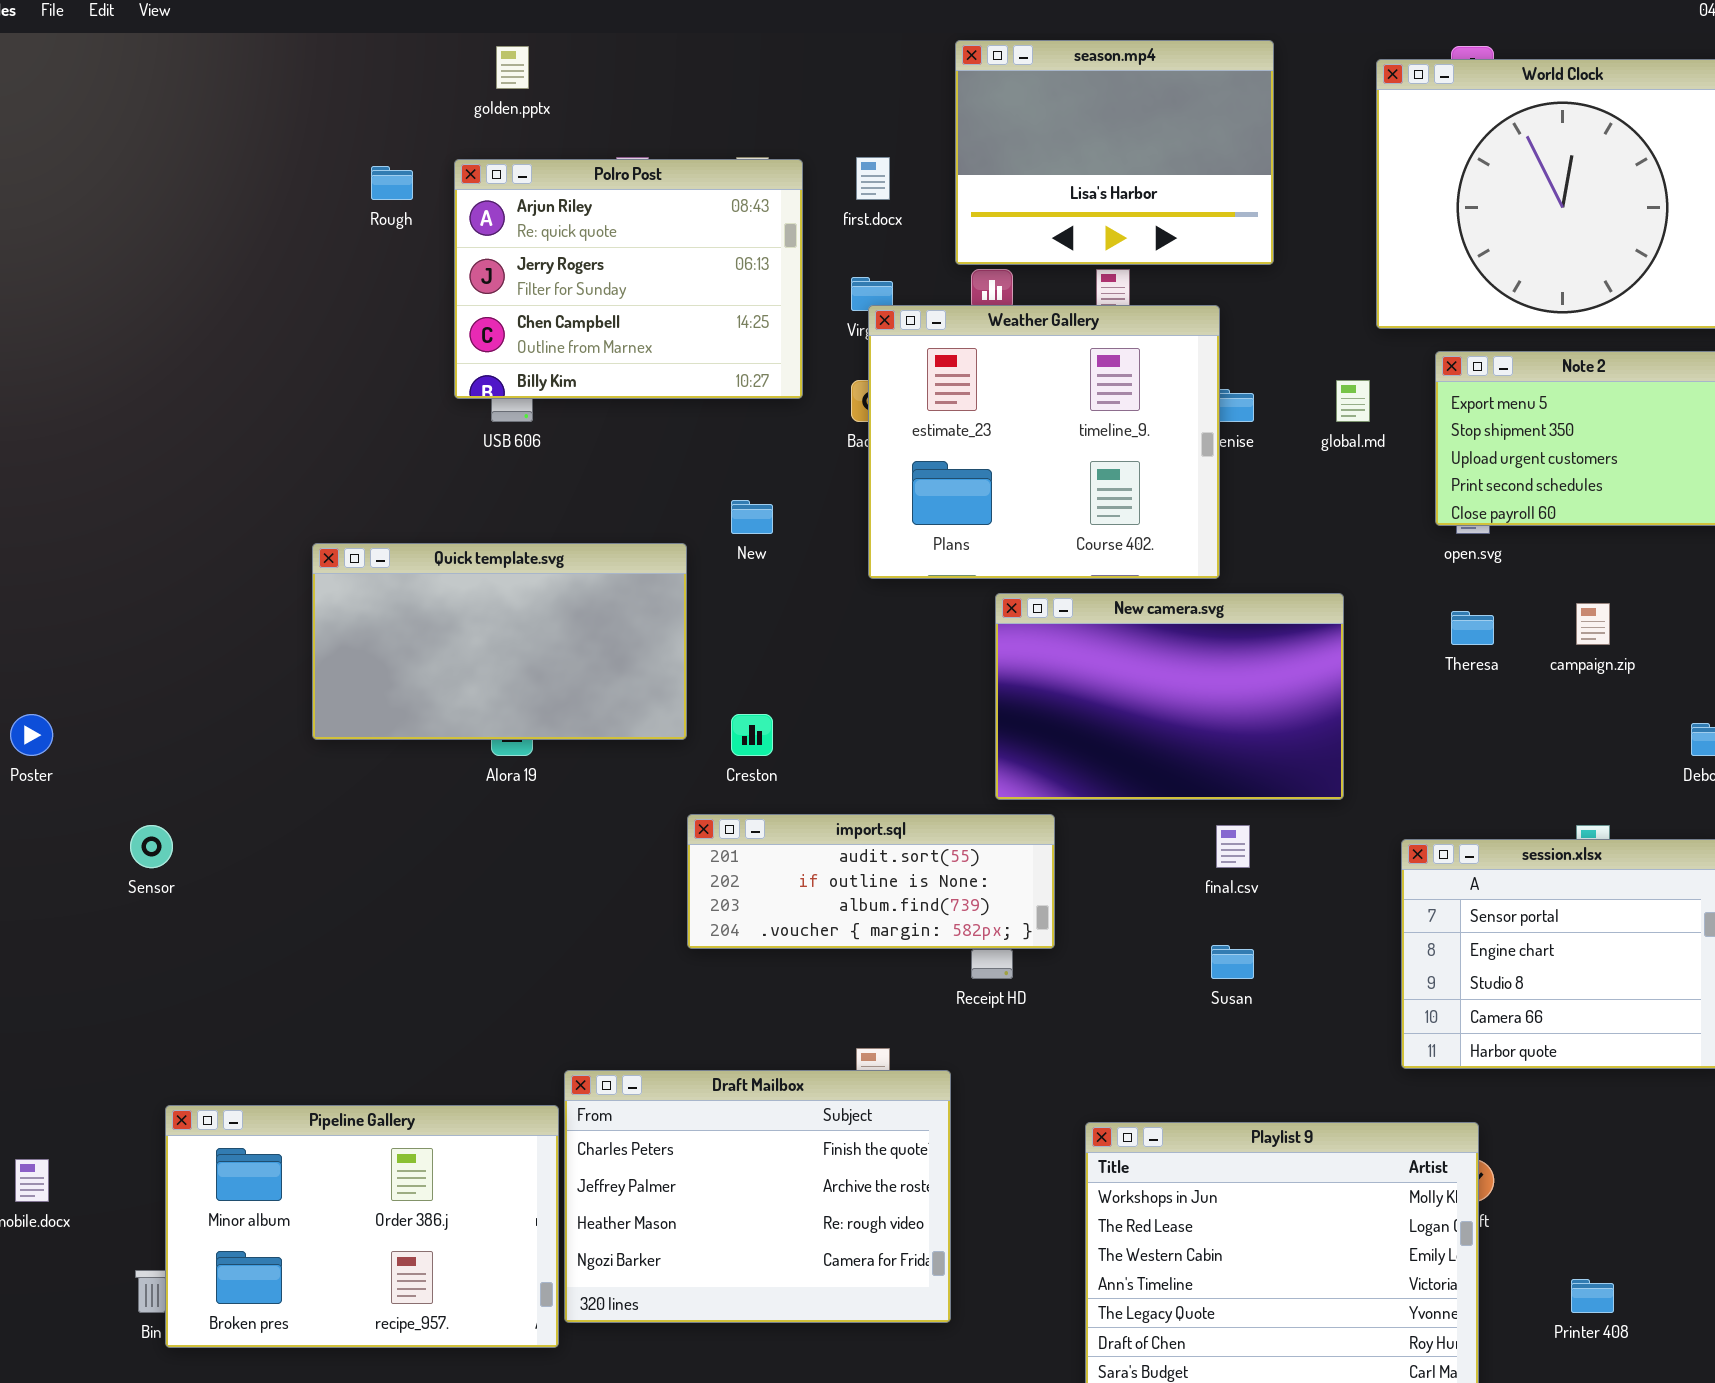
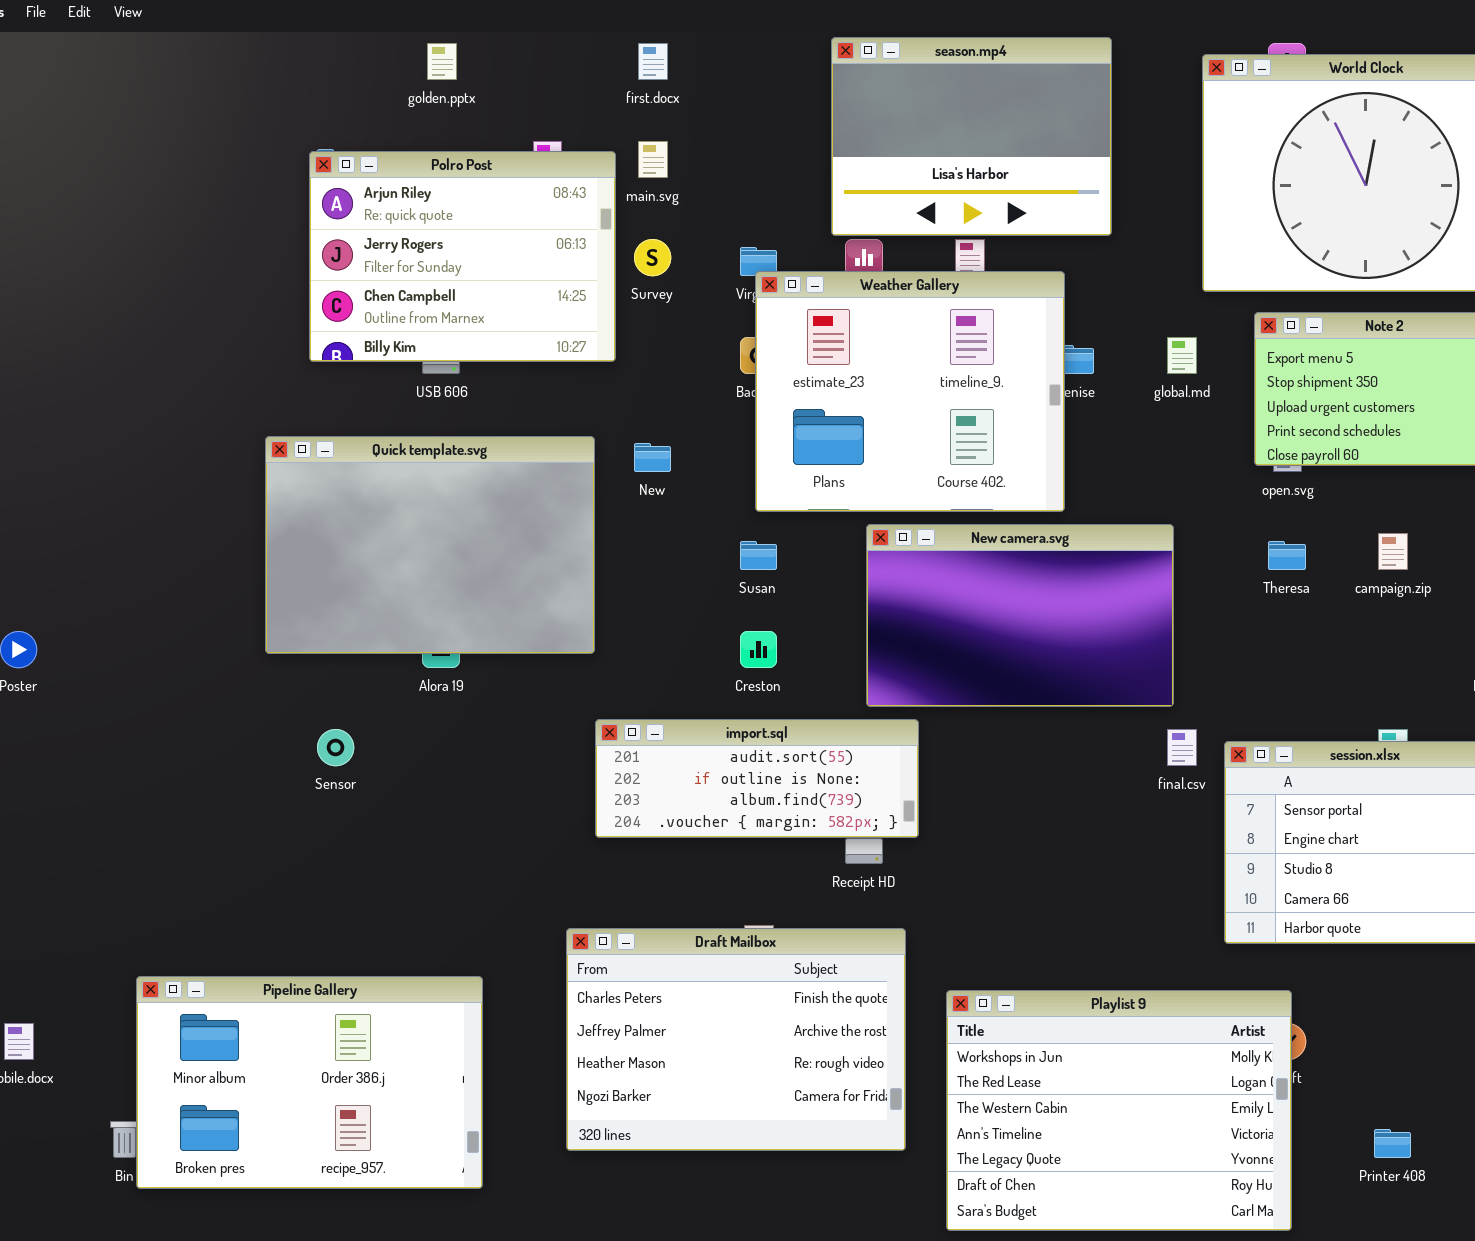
first.docx: [856,157,890,200] -> [638,43,668,80], moved
Polro Post: [454,159,803,399] -> [309,151,616,362], moved
Quick template.svg: [312,543,687,740] -> [265,436,595,654], resized
Creston: [731,714,773,756] -> [740,631,777,668], moved
Sensor: [130,825,173,868] -> [317,729,354,766], moved
final.csv: [1216,825,1250,868] -> [1167,729,1197,766], moved
Susan: [1211,945,1254,979] -> [740,541,777,570], moved
Draft Mailbox: [564,1070,951,1323] -> [566,928,906,1151], moved

